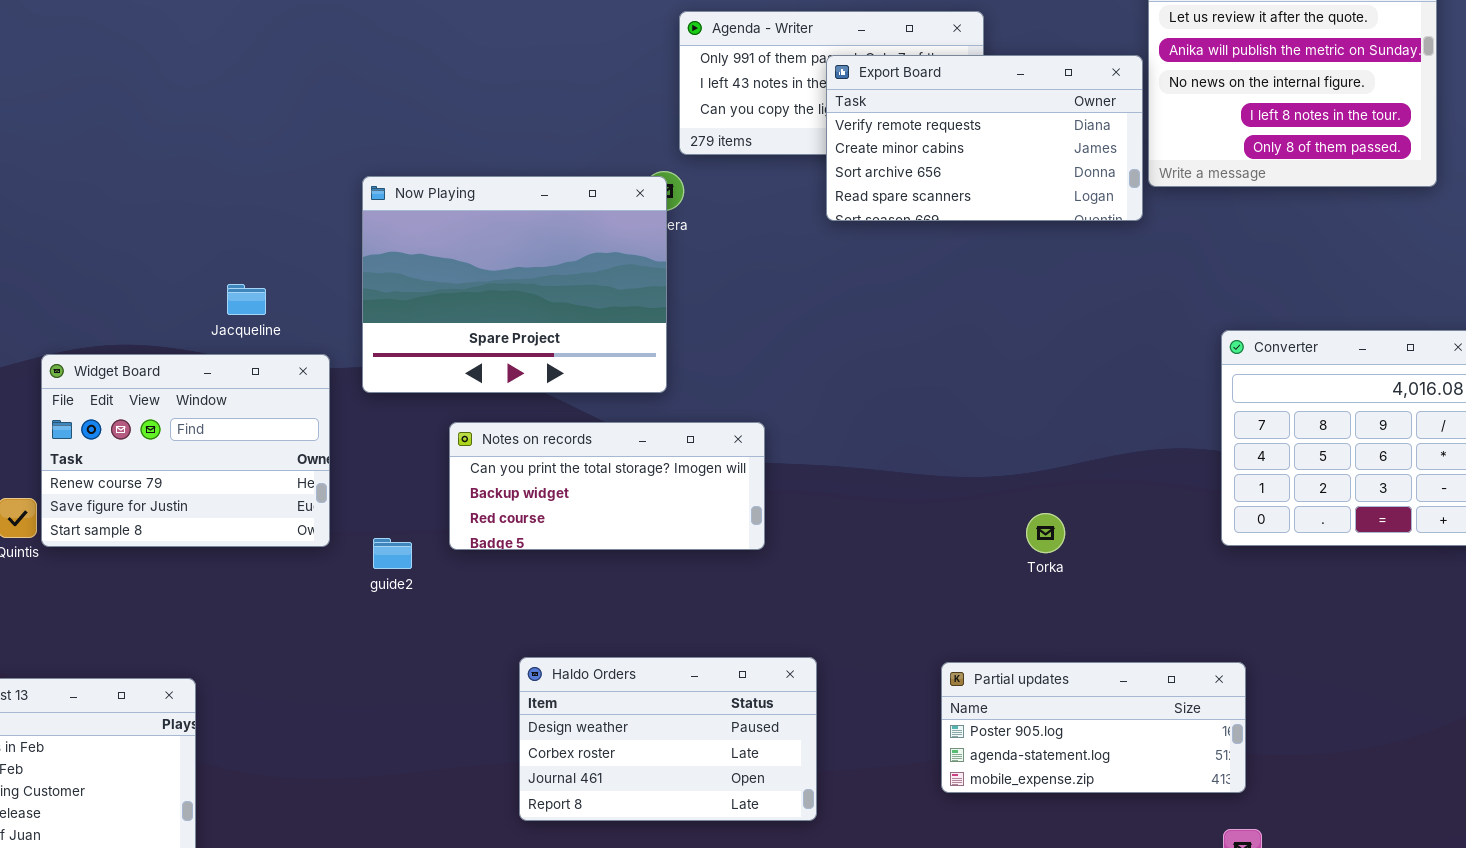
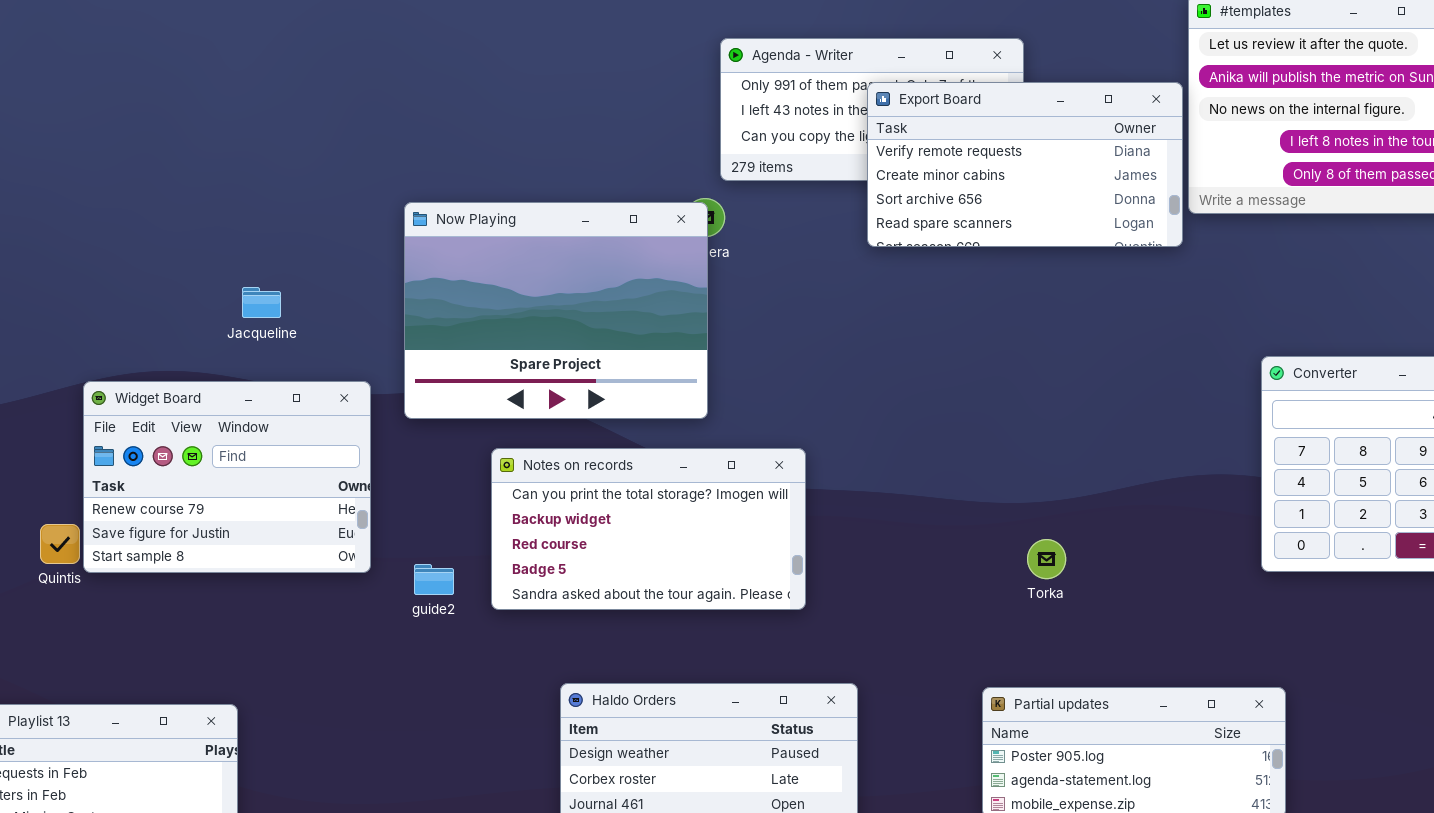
Jacqueline: [227,284,266,315] -> [242,287,281,318], moved
Notes on records: [449,422,765,550] -> [491,448,806,610], resized
Torka: [1026,513,1065,553] -> [1027,539,1066,579], moved

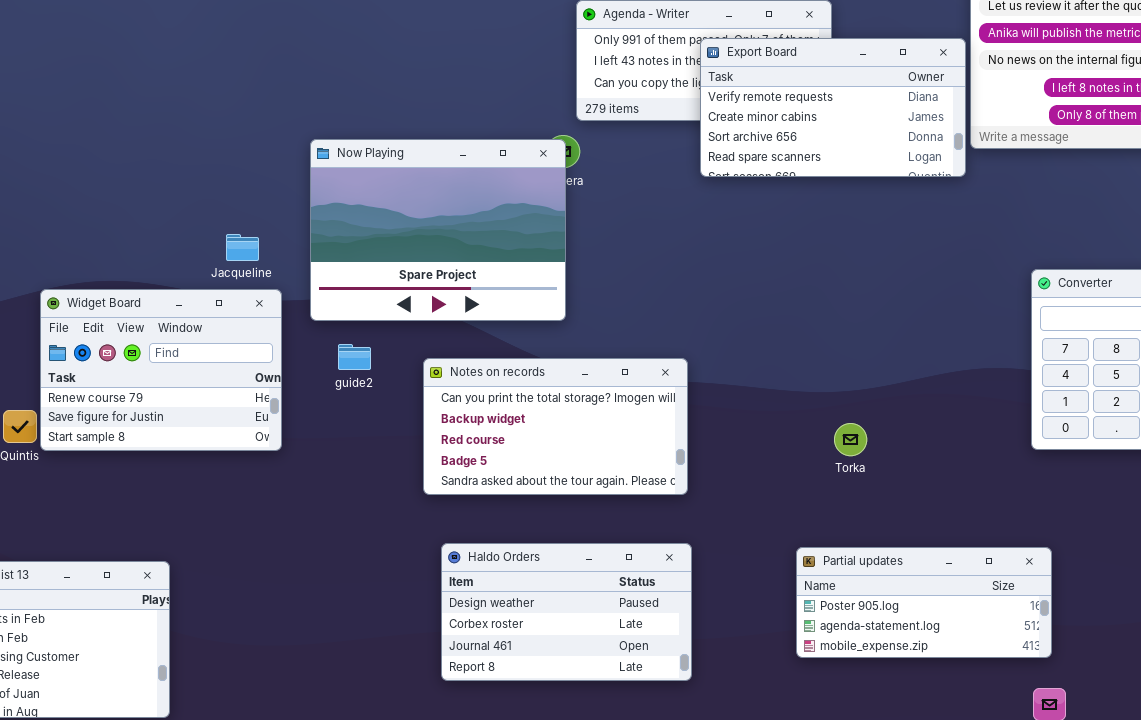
Jacqueline: [242,287,281,318] -> [226,234,259,261], moved
Notes on records: [491,448,806,610] -> [423,358,688,495], moved
guide2: [414,564,454,595] -> [338,344,371,370], moved

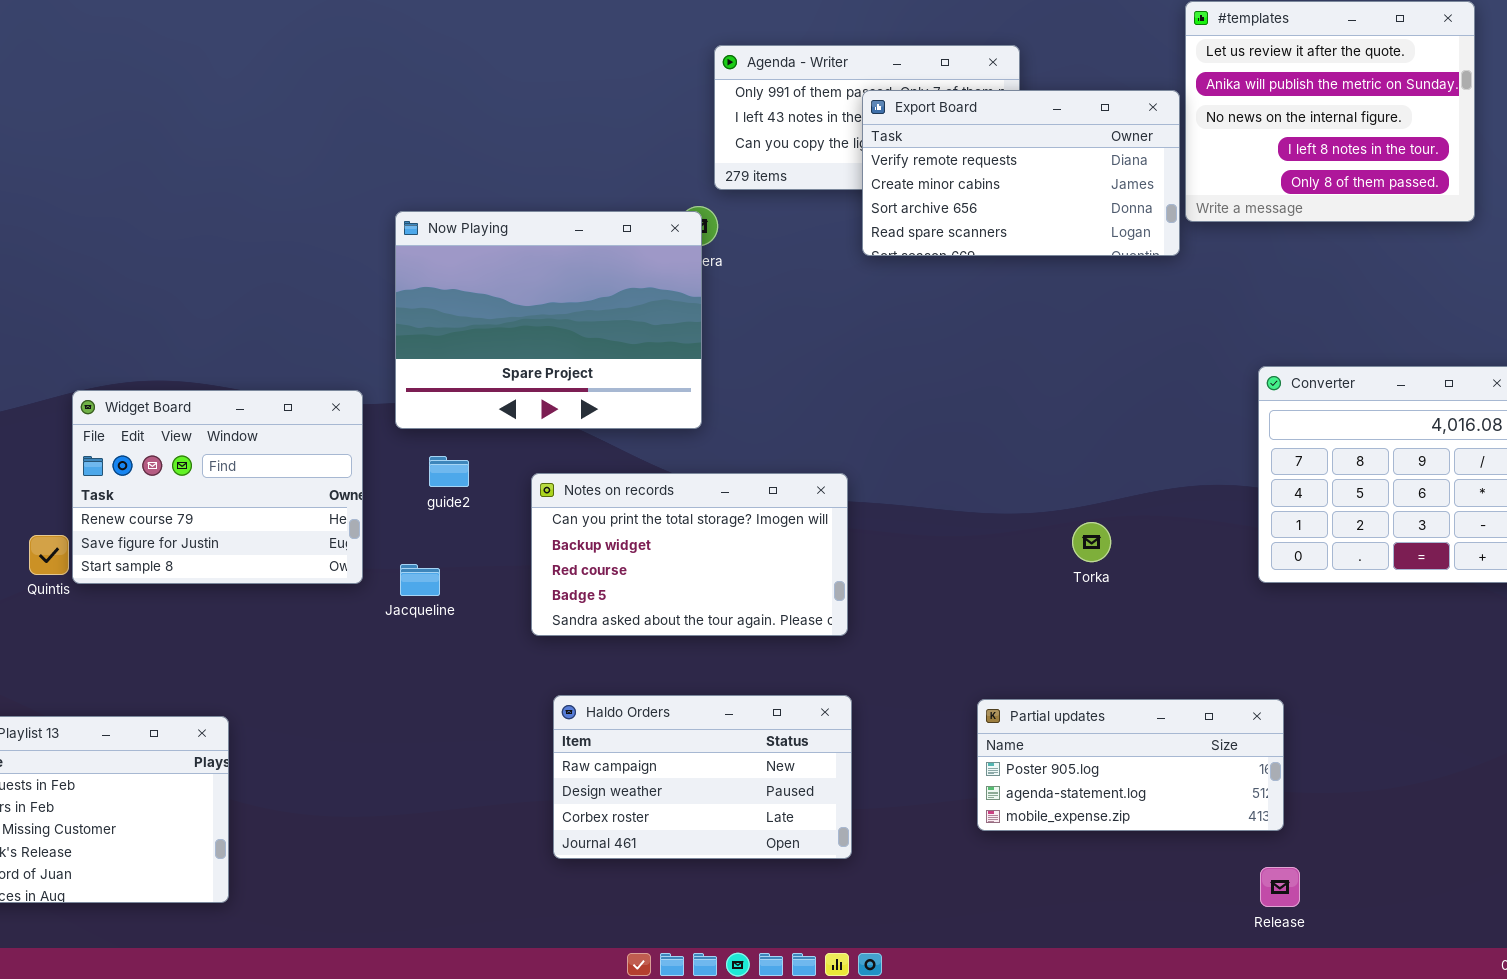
Jacqueline: [226,234,259,261] -> [400,564,440,596], moved
Torka: [834,423,867,456] -> [1072,522,1111,562], moved
Haldo Orders: [441,543,692,681] -> [553,695,852,859], scrolled up 1 row

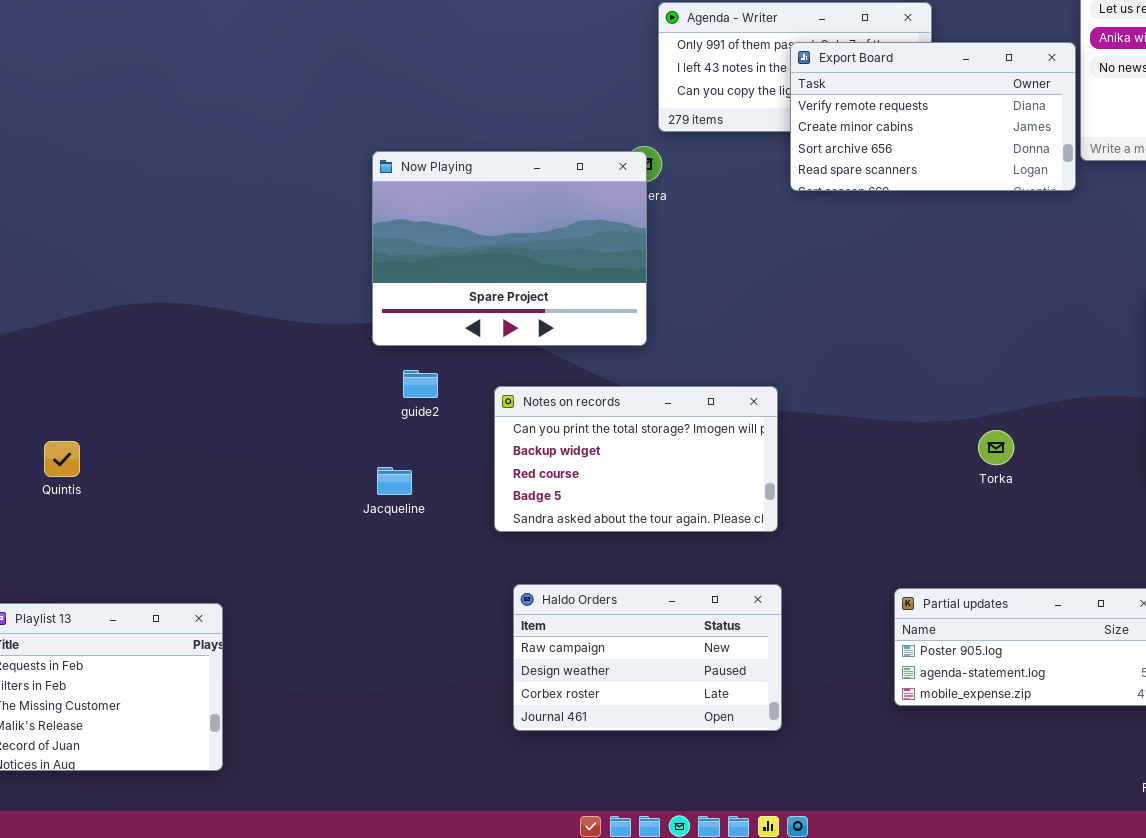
Widget Board: [72,390,363,584] -> none, closed

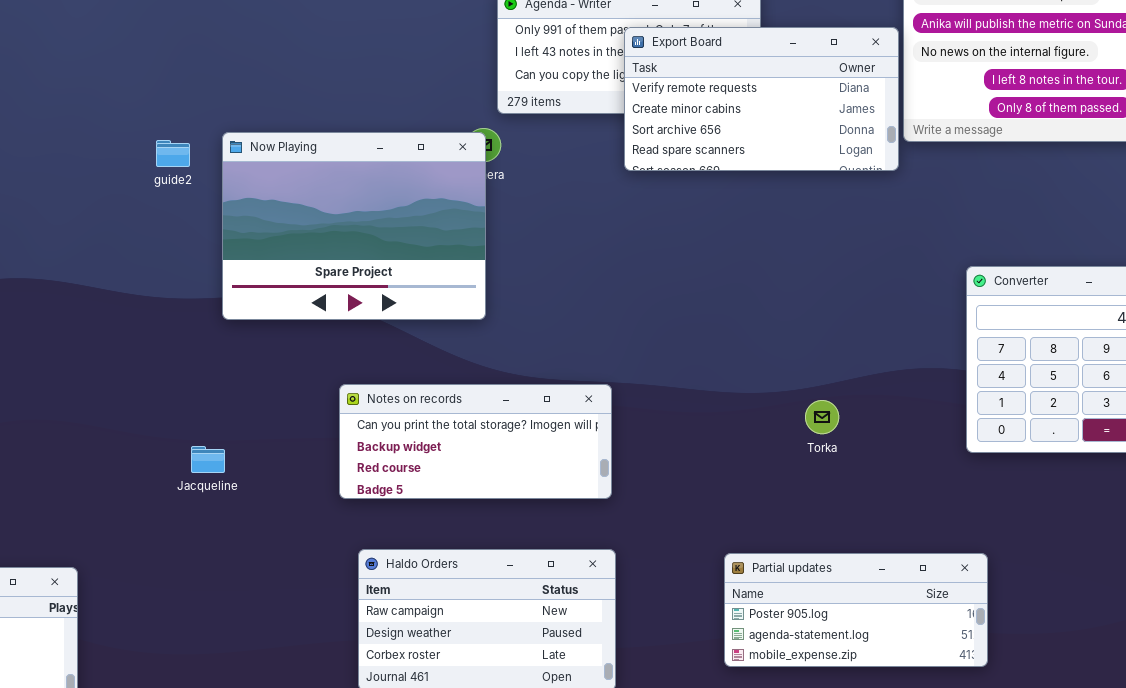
guide2: [403,370,438,398] -> [156,140,190,167], moved
Notes on records: [494,386,778,532] -> [339,384,612,499], resized
Jacqueline: [377,467,412,495] -> [191,446,225,473], moved

